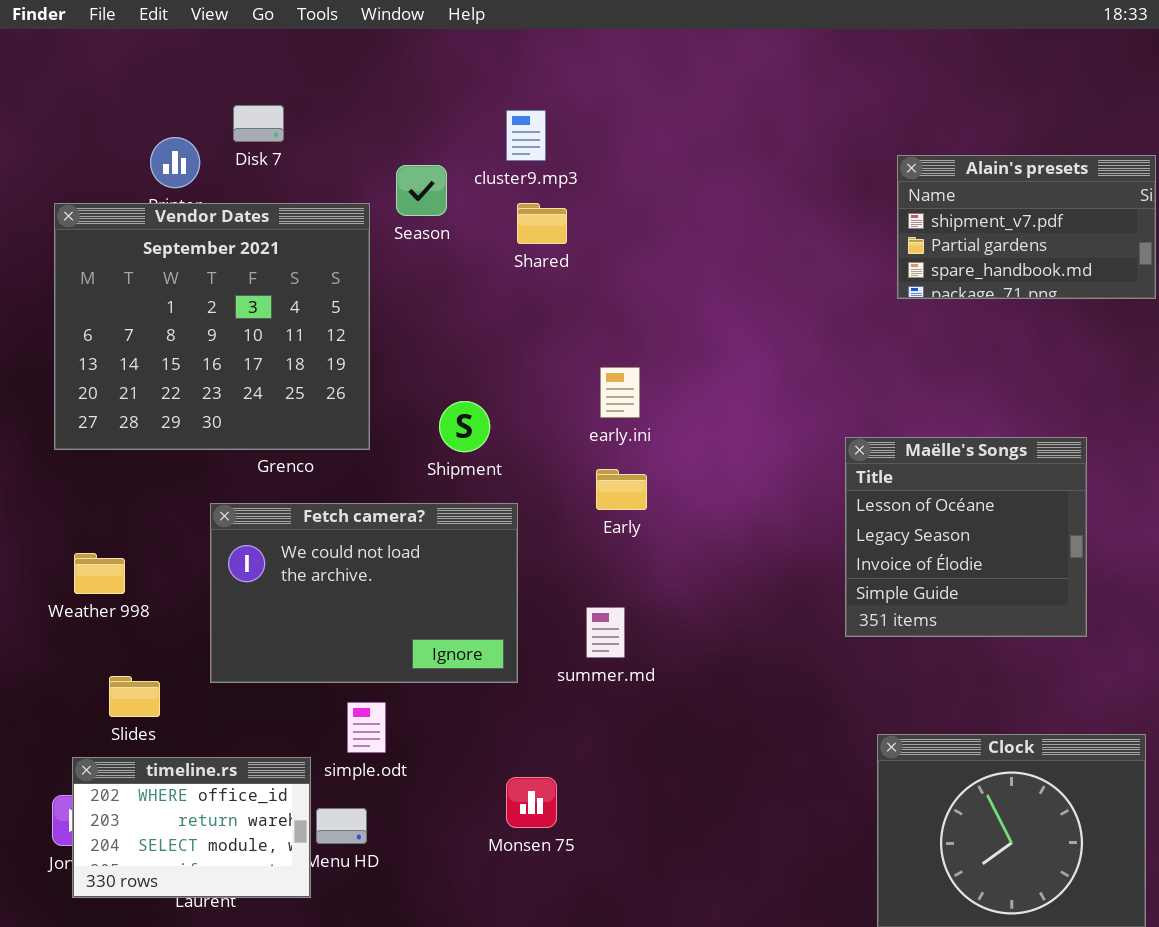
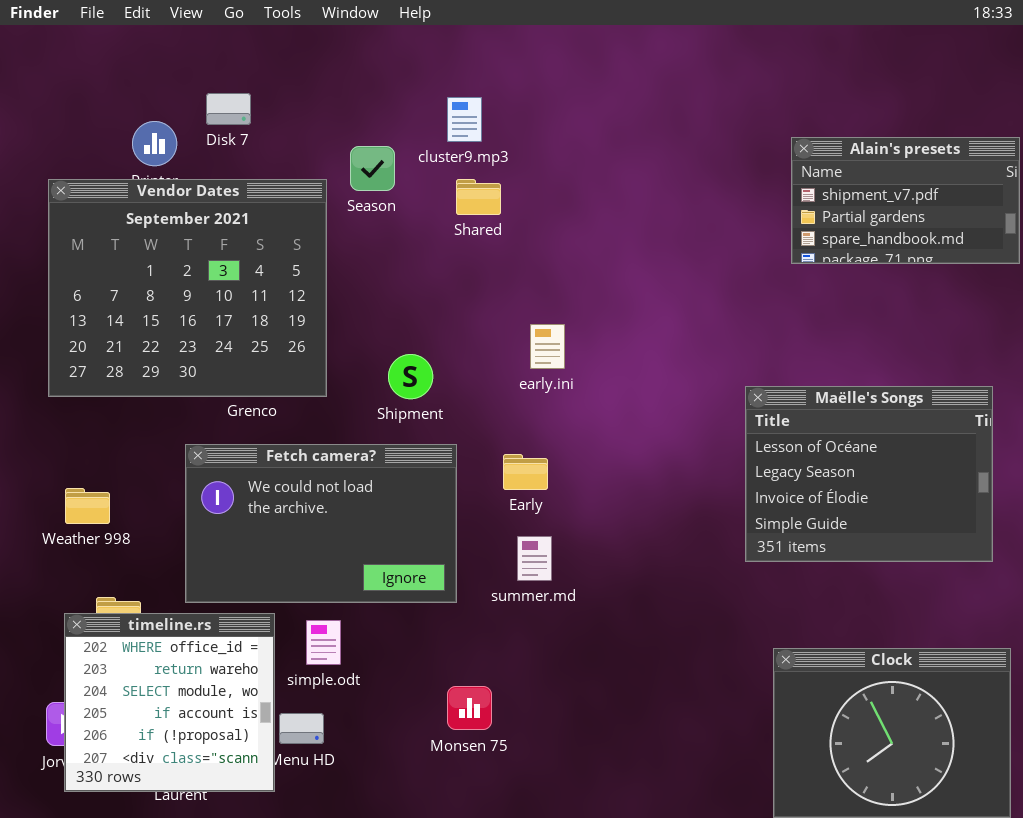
Maëlle's Songs: [845,437,1087,637] -> [745,386,993,562], resized
Early: [596,469,647,510] -> [503,454,548,490], moved
timeline.rs: [72,757,311,898] -> [64,613,275,792], resized

